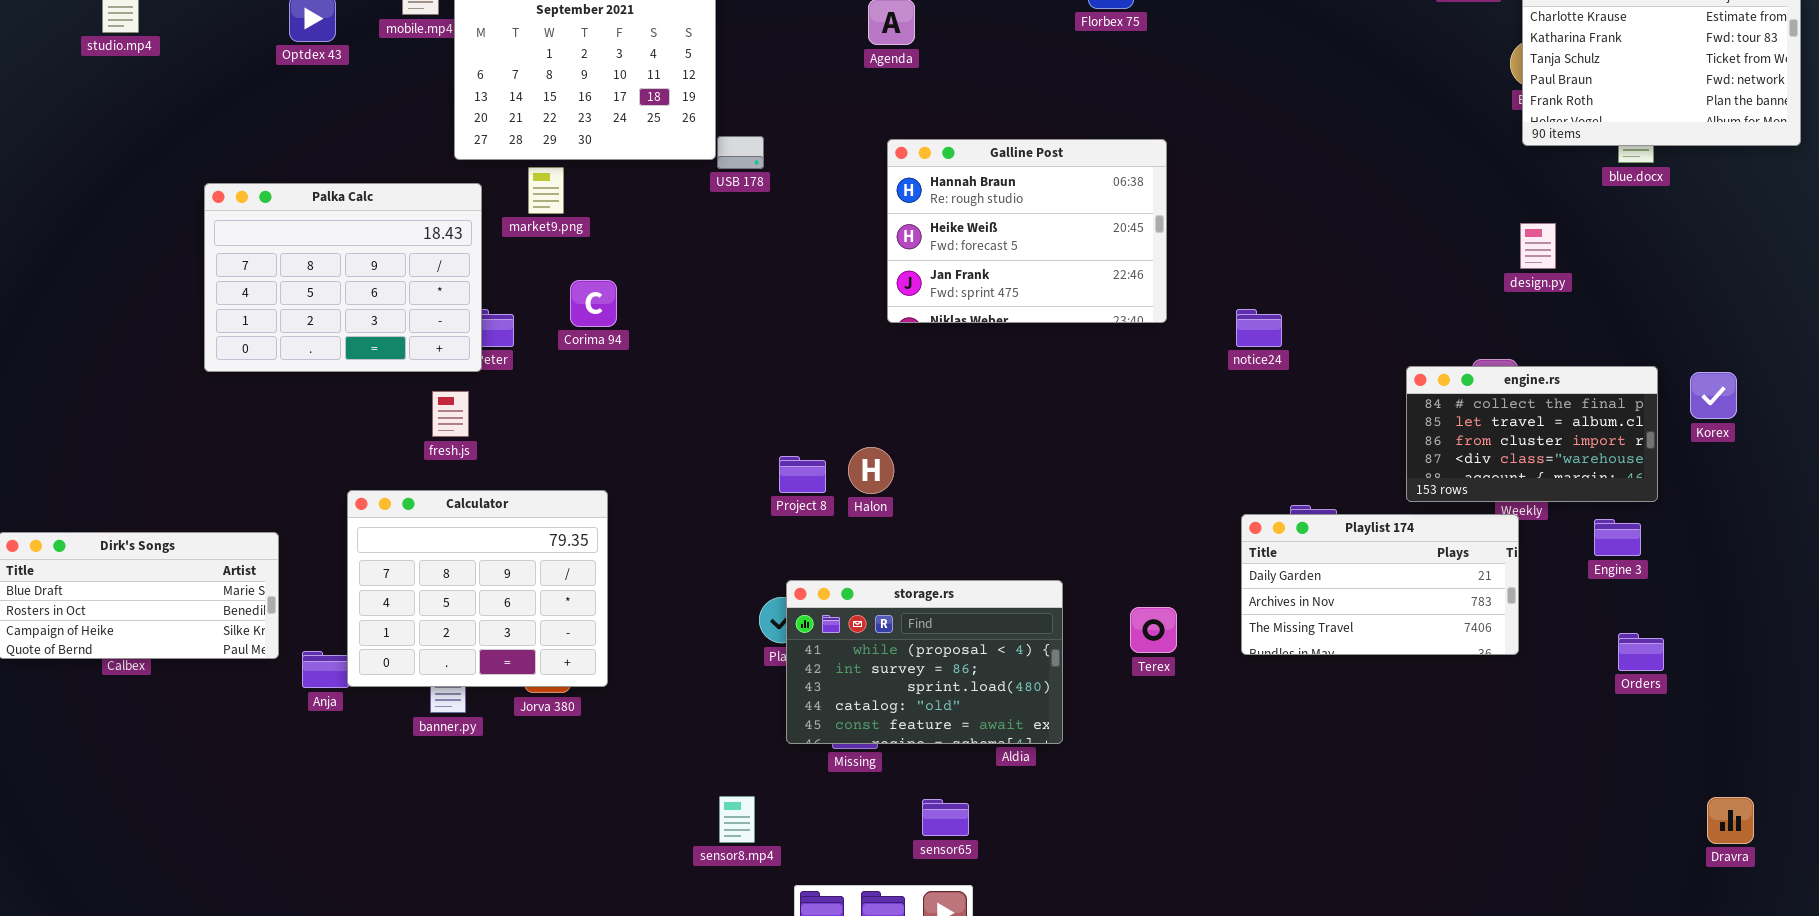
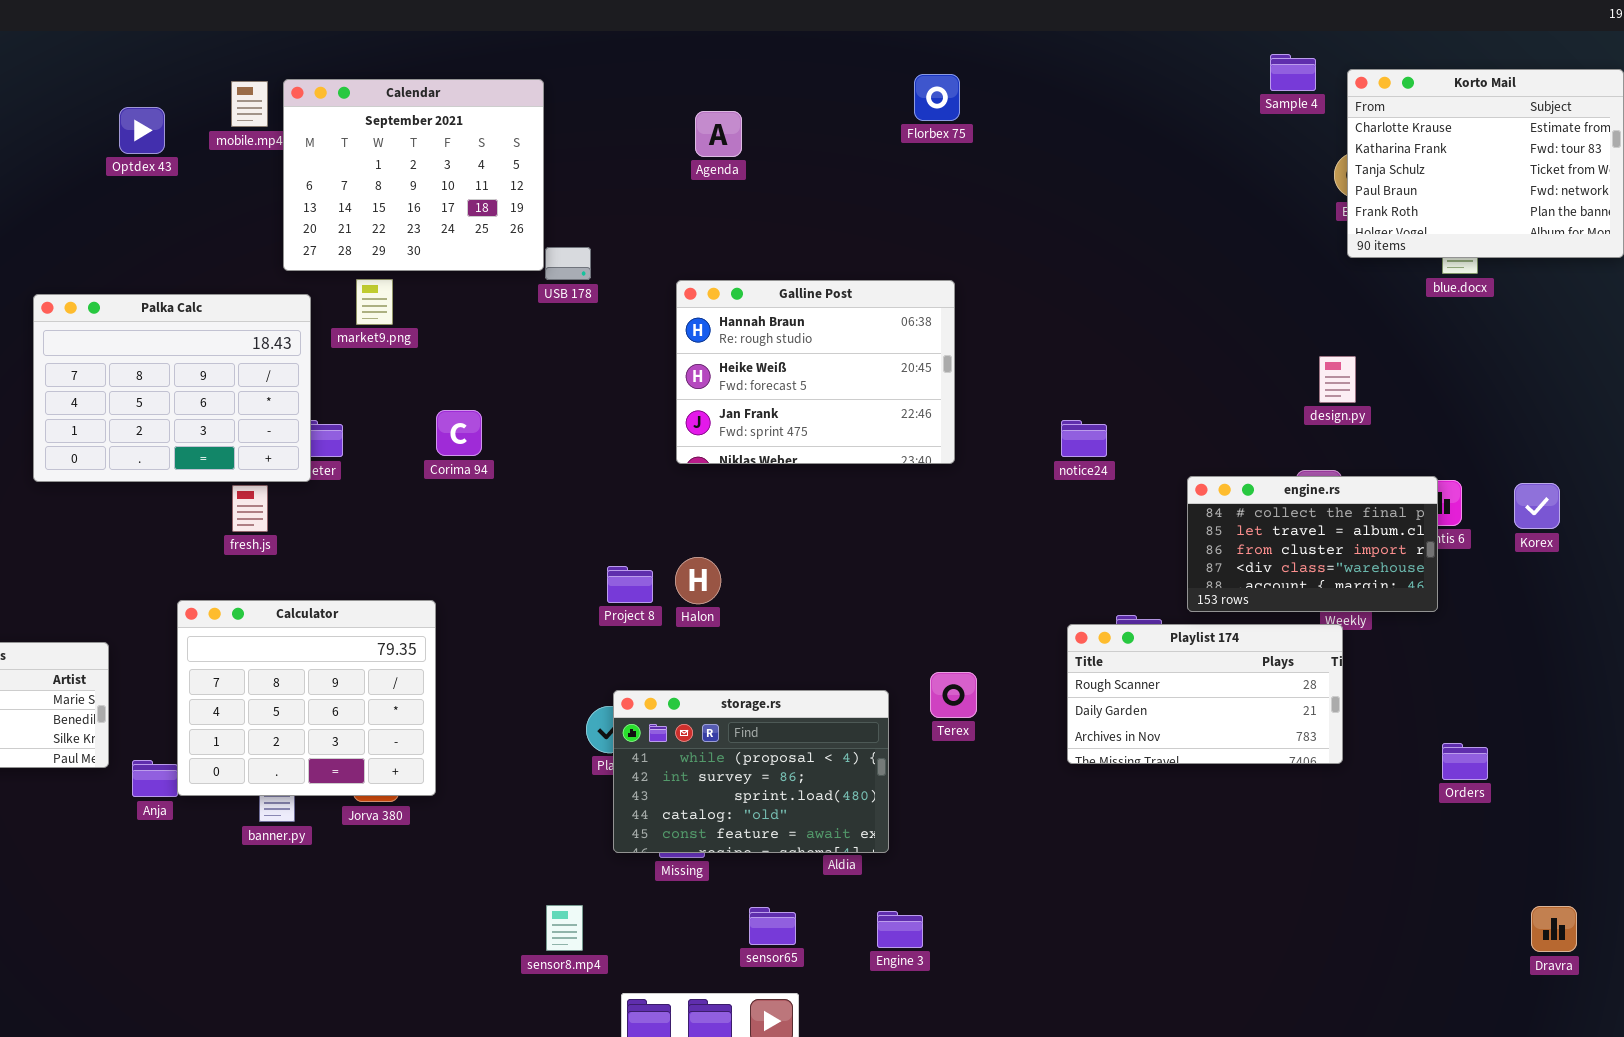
Galline Post: [887,139,1167,323] -> [676,280,955,464], moved
design.py: [1520,223,1556,269] -> [1319,356,1356,403], moved
Corima 94: [570,280,617,327] -> [436,410,482,456], moved
engine.rs: [1406,366,1658,502] -> [1187,476,1438,612], moved
fresh.js: [432,391,469,437] -> [232,485,268,532], moved
Playlist 174: [1241,514,1519,655] -> [1067,624,1343,764], scrolled up 1 row
Engine 3: [1594,519,1641,556] -> [877,911,923,948], moved
Terex: [1130,607,1177,653] -> [930,672,977,718], moved

